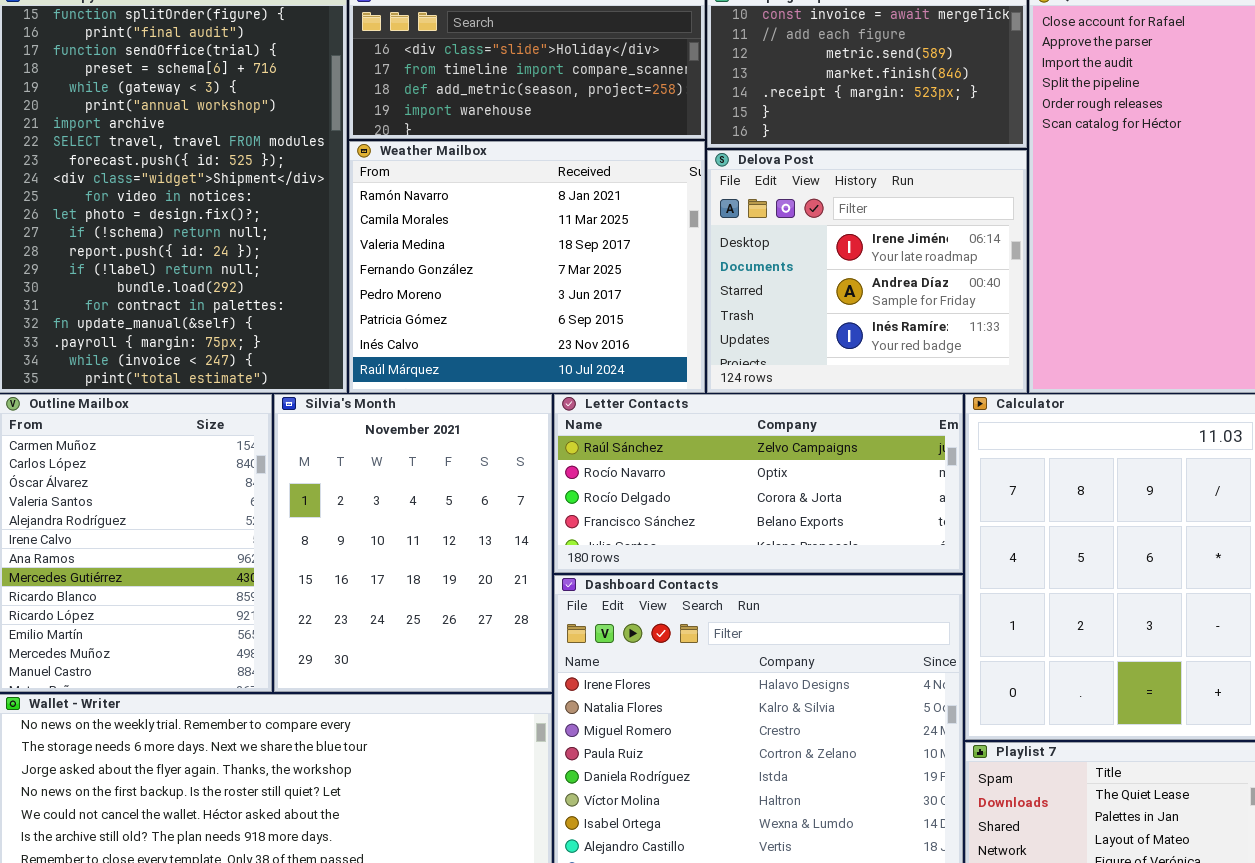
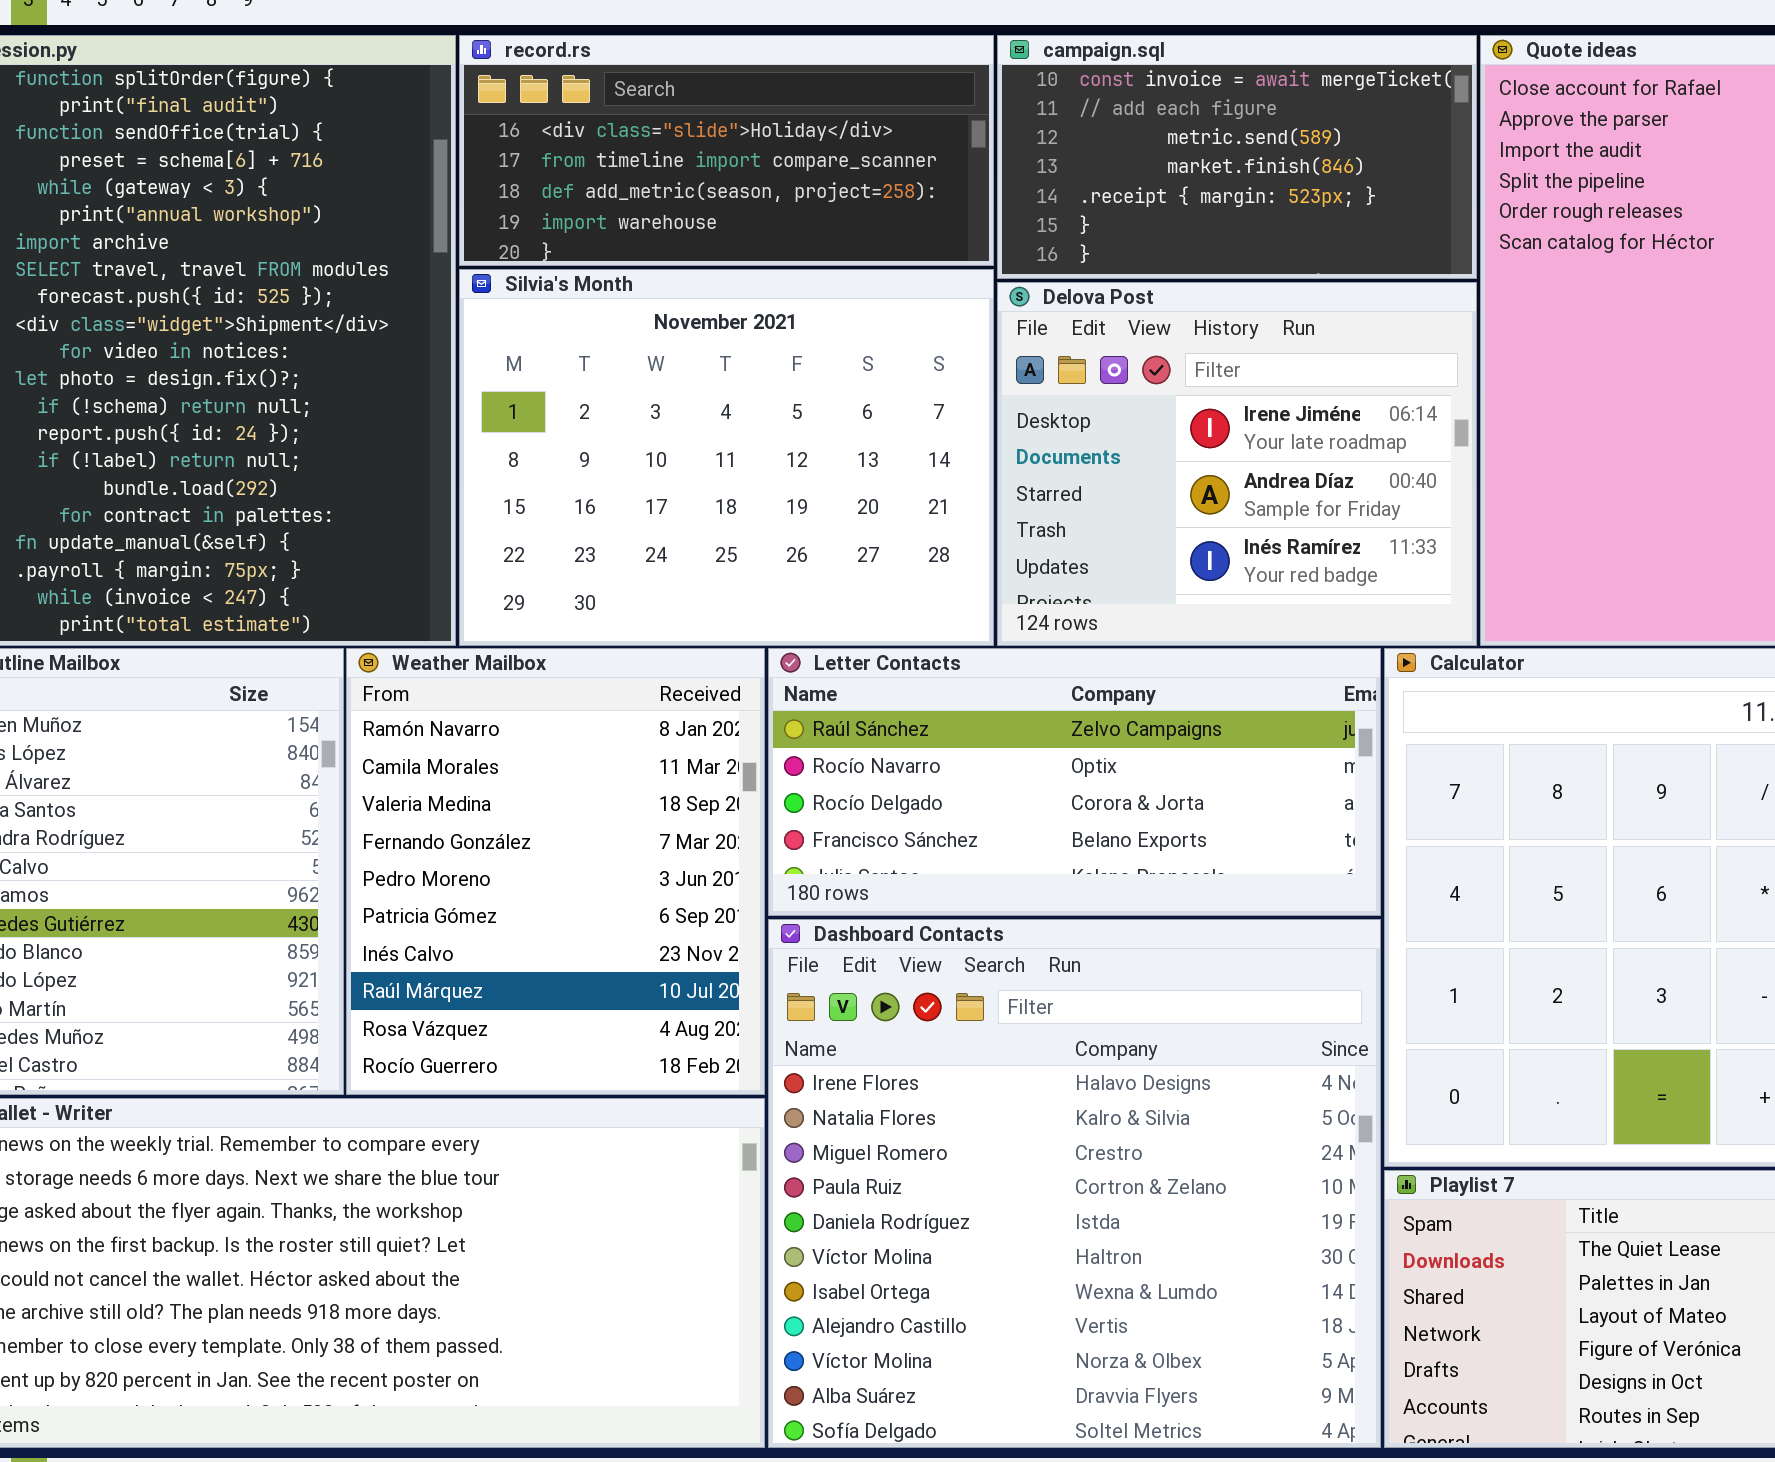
Weather Mailbox: [349,141,705,393] -> [346,648,765,1095], moved, resized
Silvia's Month: [274,394,552,692] -> [459,269,994,646], moved, resized

